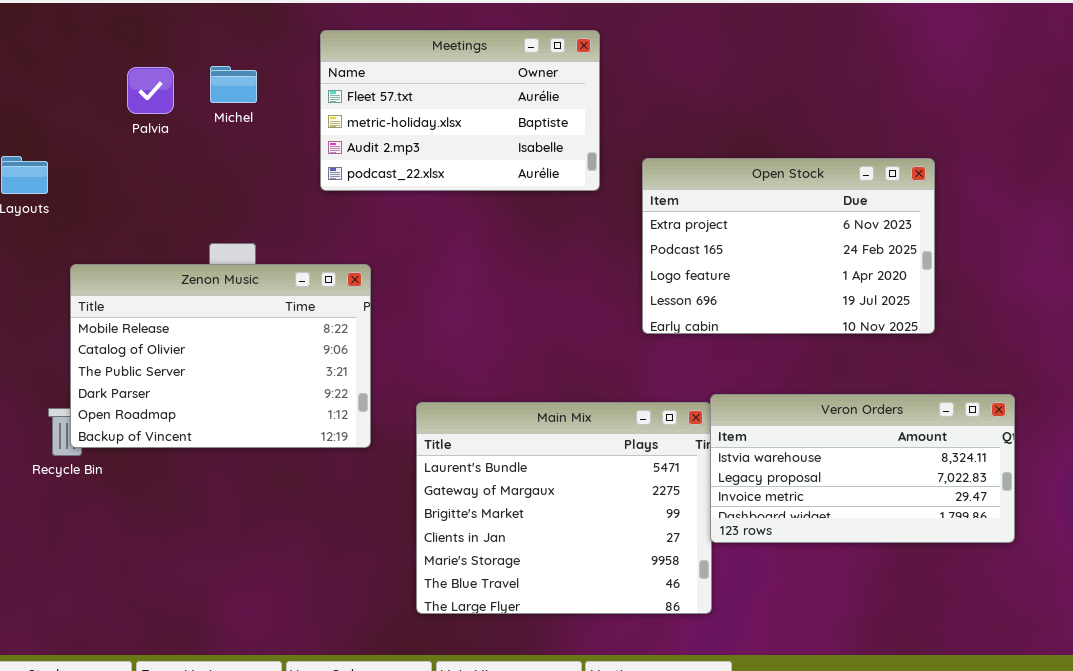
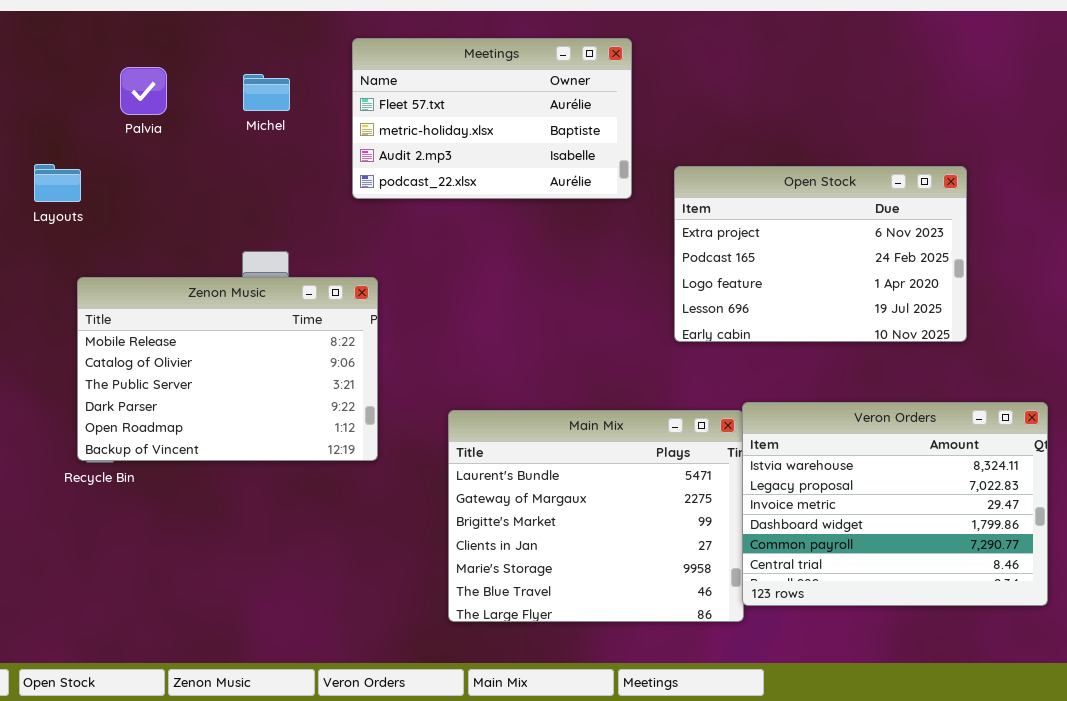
Palvia: [127,67,174,114] -> [120,67,167,115], moved
Zenon Music: [70,264,371,448] -> [77,277,378,461], moved
Veron Orders: [710,394,1015,543] -> [742,402,1048,606], resized

